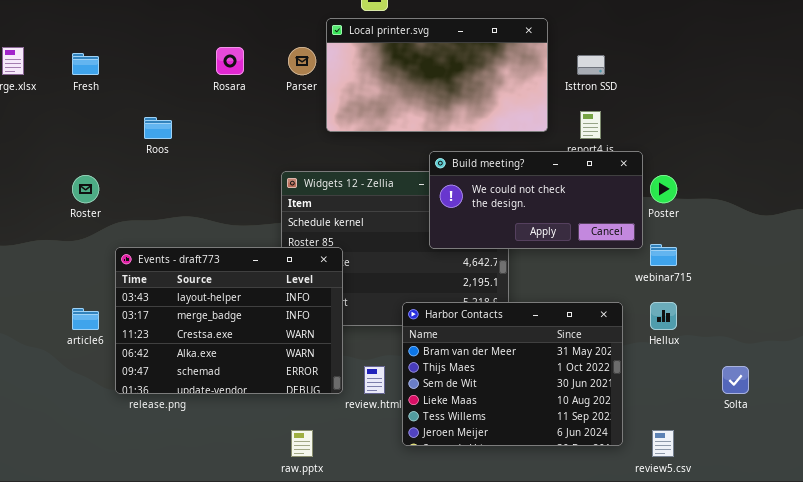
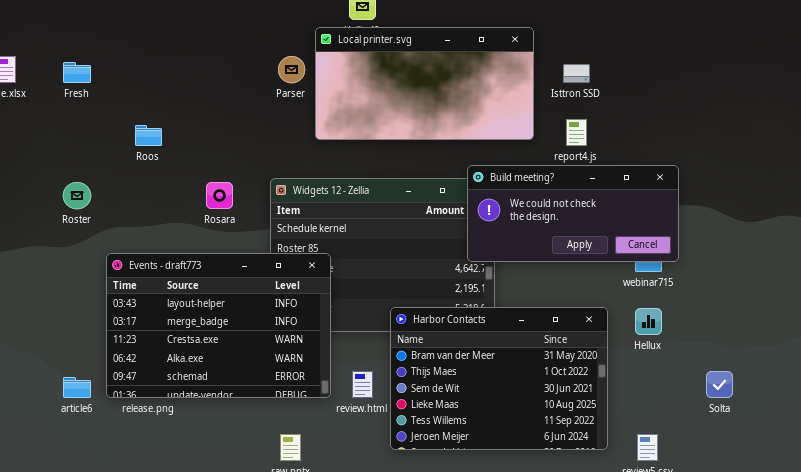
Rosara: [216,47,244,75] -> [206,182,233,209], moved
Build meeting?: [429,151,643,249] -> [467,165,679,262], moved
article6: [72,308,99,330] -> [63,377,91,398], moved

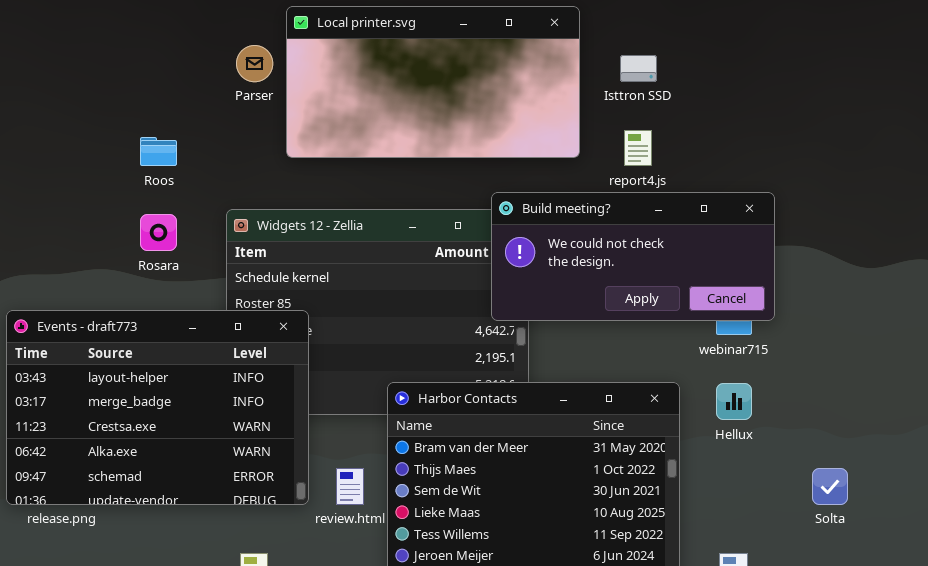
Roos: [135,125,162,146] -> [140,137,177,166], moved

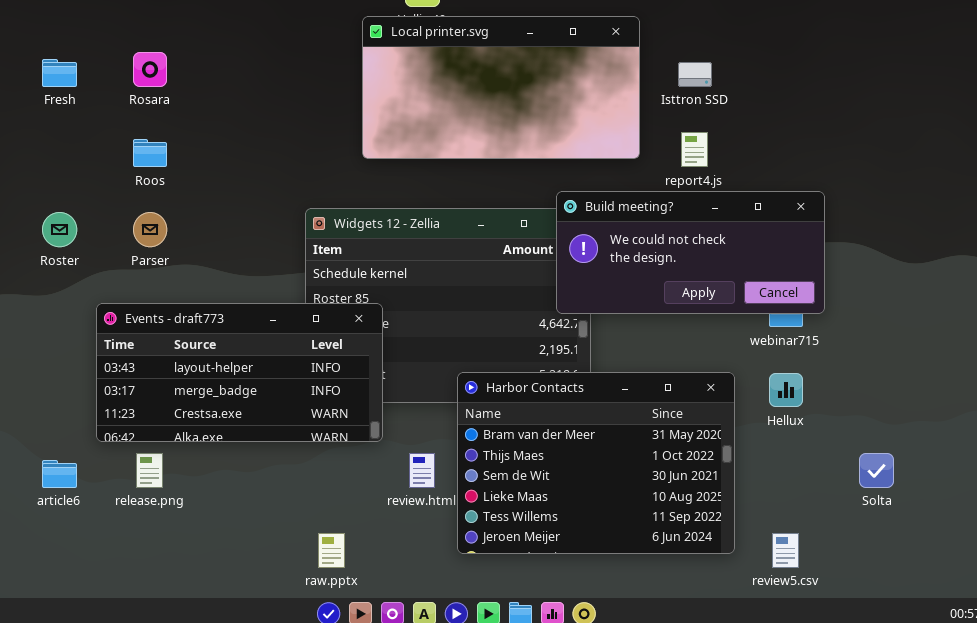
Parser: [236,45,273,82] -> [133,212,167,247], moved
Roos: [140,137,177,166] -> [133,139,167,167], moved
Rosara: [140,214,177,251] -> [133,52,167,87], moved
Events - draft773: [6,310,309,505] -> [96,303,383,442], resized

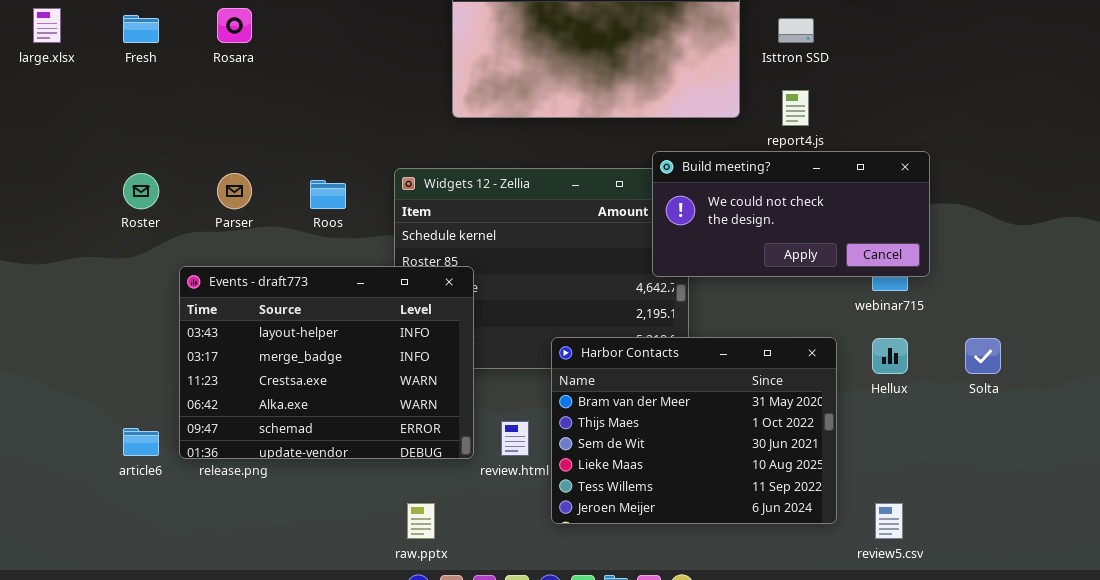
Roos: [133,139,167,167] -> [310,180,346,209], moved
Events - draft773: [96,303,383,442] -> [179,266,474,459], resized
Solta: [859,453,894,488] -> [965,338,1001,374], moved

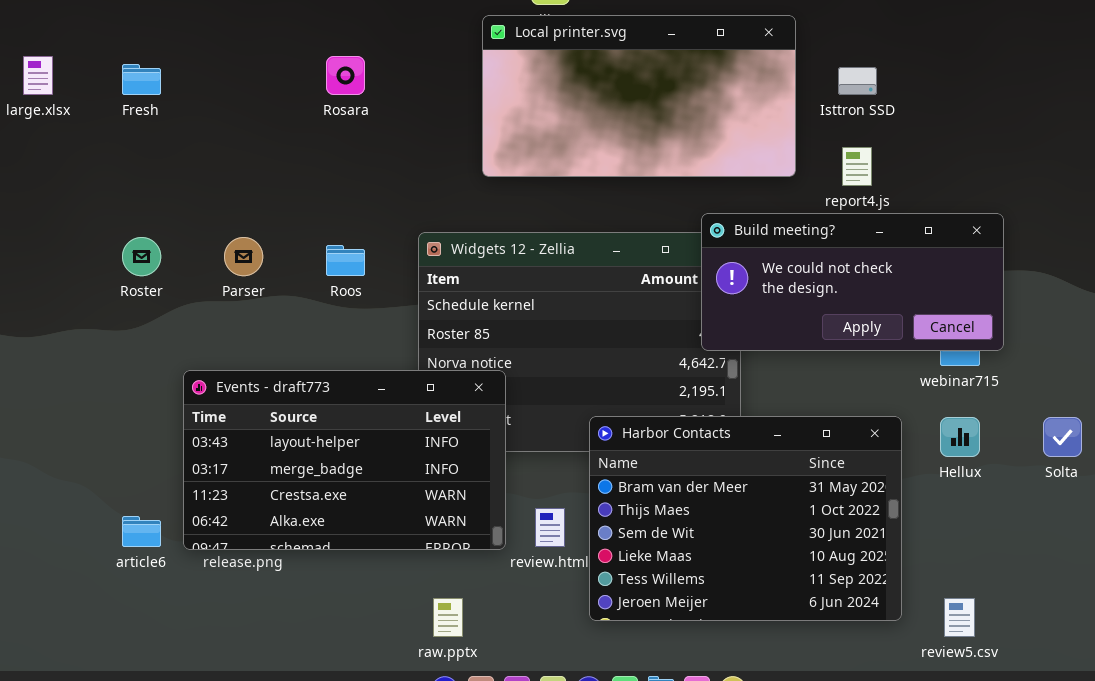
Rosara: [217,8,252,43] -> [326,56,365,95], moved
Events - draft773: [179,266,474,459] -> [183,370,506,550], resized

